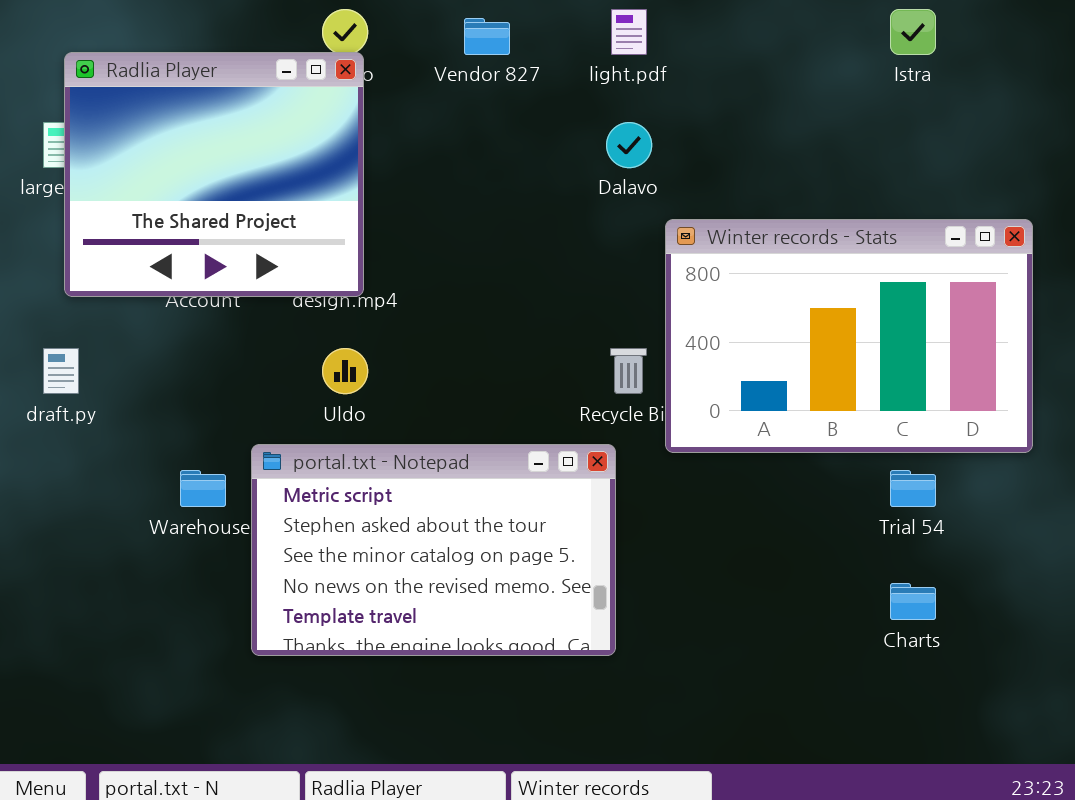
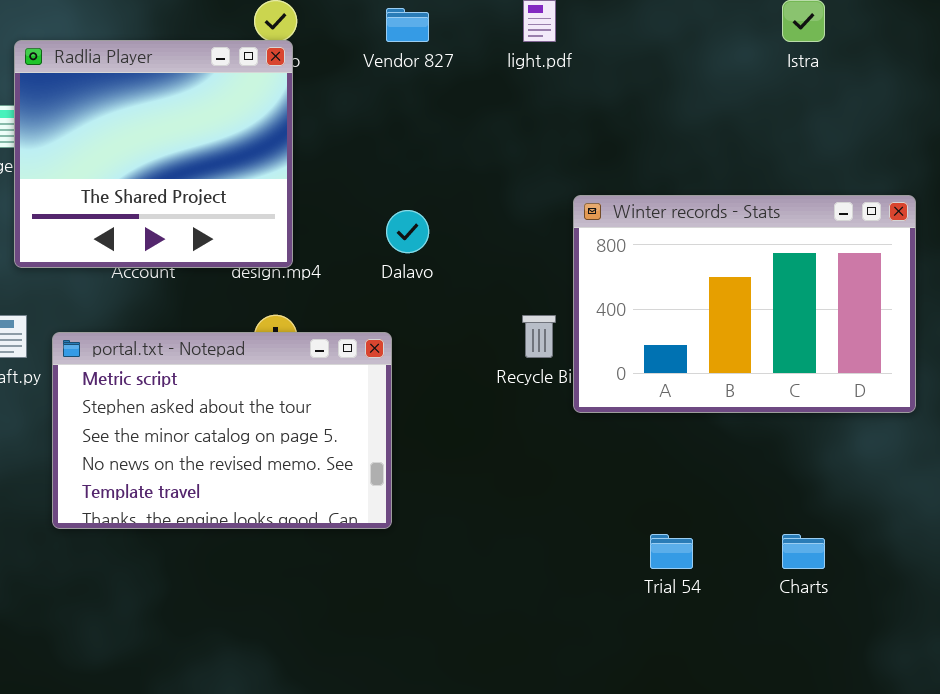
Dalavo: [606,122,652,168] -> [386,210,429,253], moved
portal.txt - Notepad: [251,444,616,656] -> [52,332,392,529], moved
Trial 54: [890,470,936,507] -> [650,534,693,569], moved

